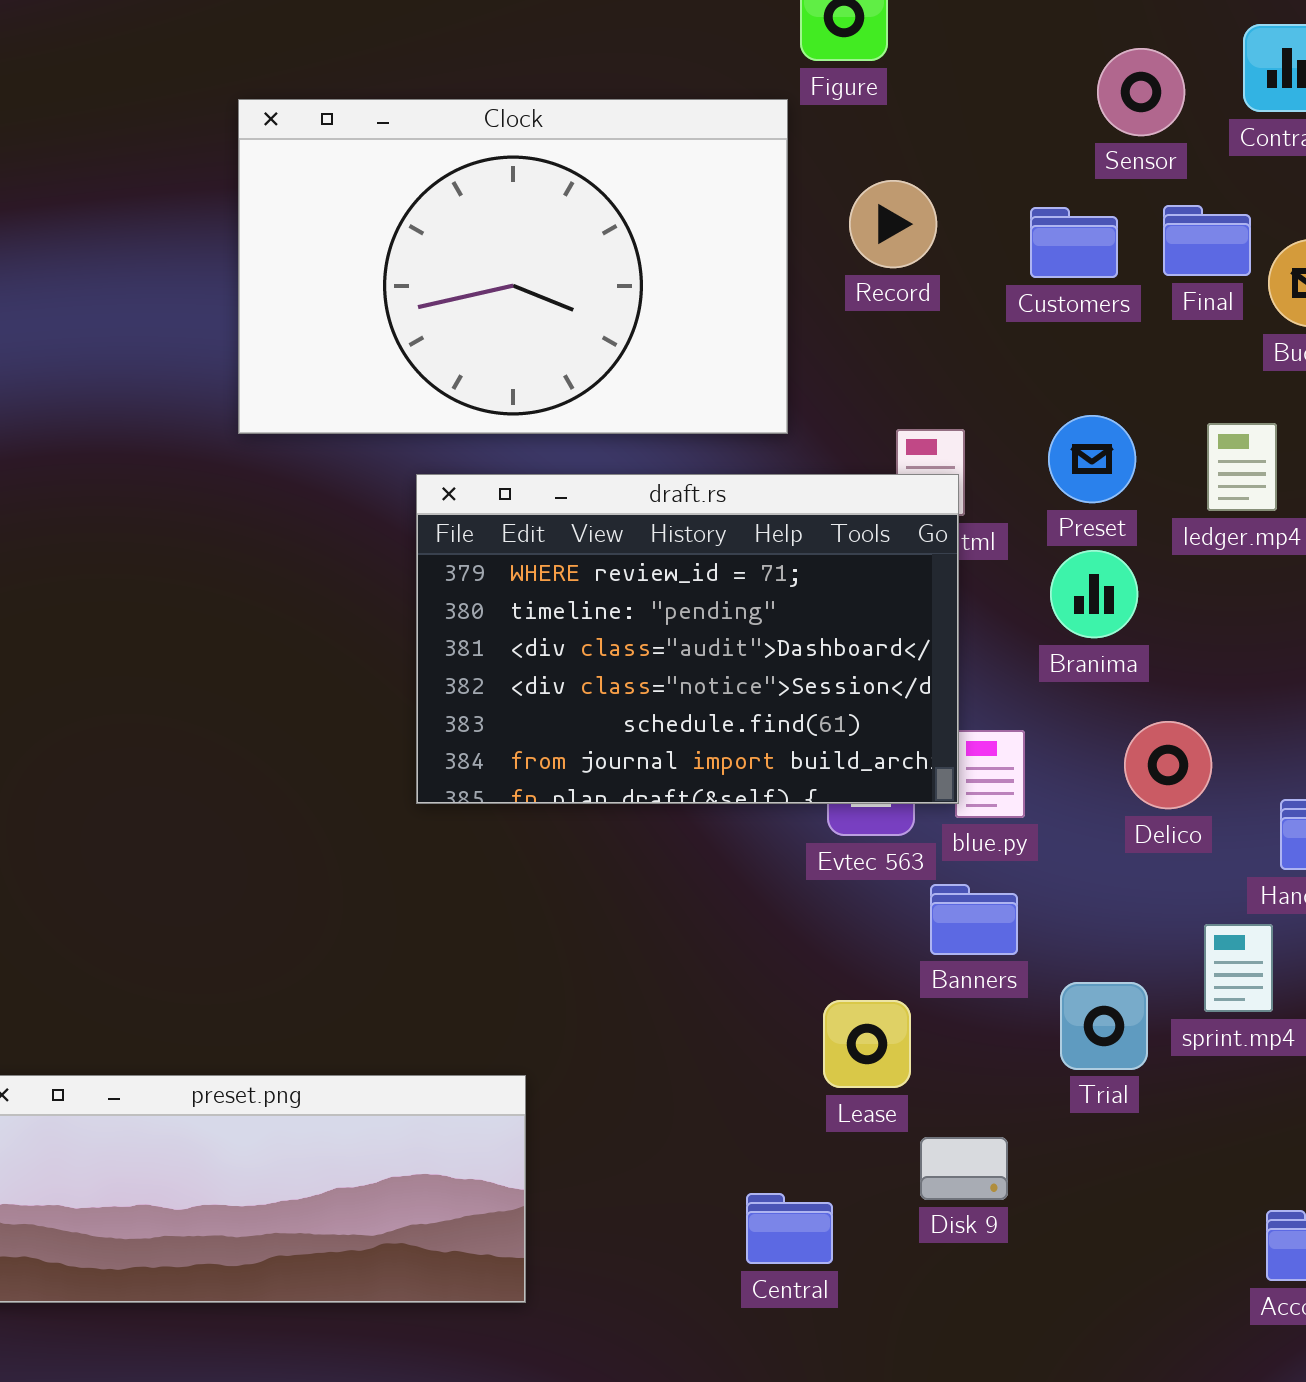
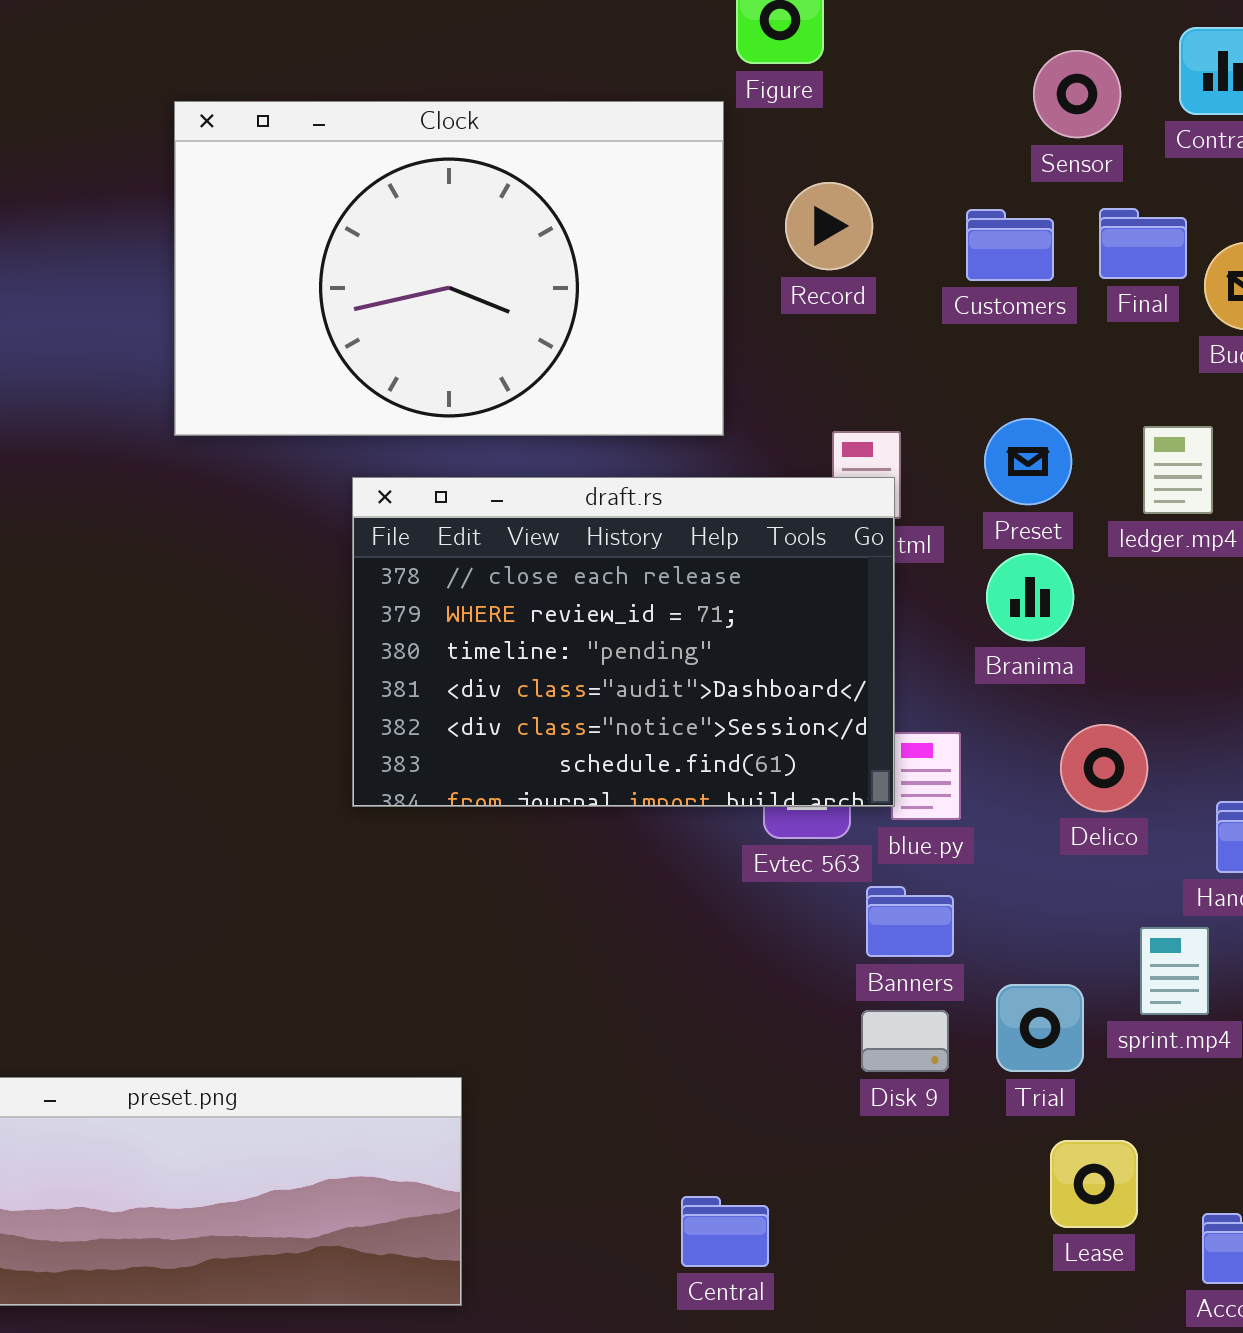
draft.rs: [416,474,959,804] -> [352,477,895,807], scrolled up 1 row
Lease: [823,1000,911,1088] -> [1050,1140,1138,1228], moved
Disk 9: [920,1137,1008,1200] -> [861,1010,949,1072], moved

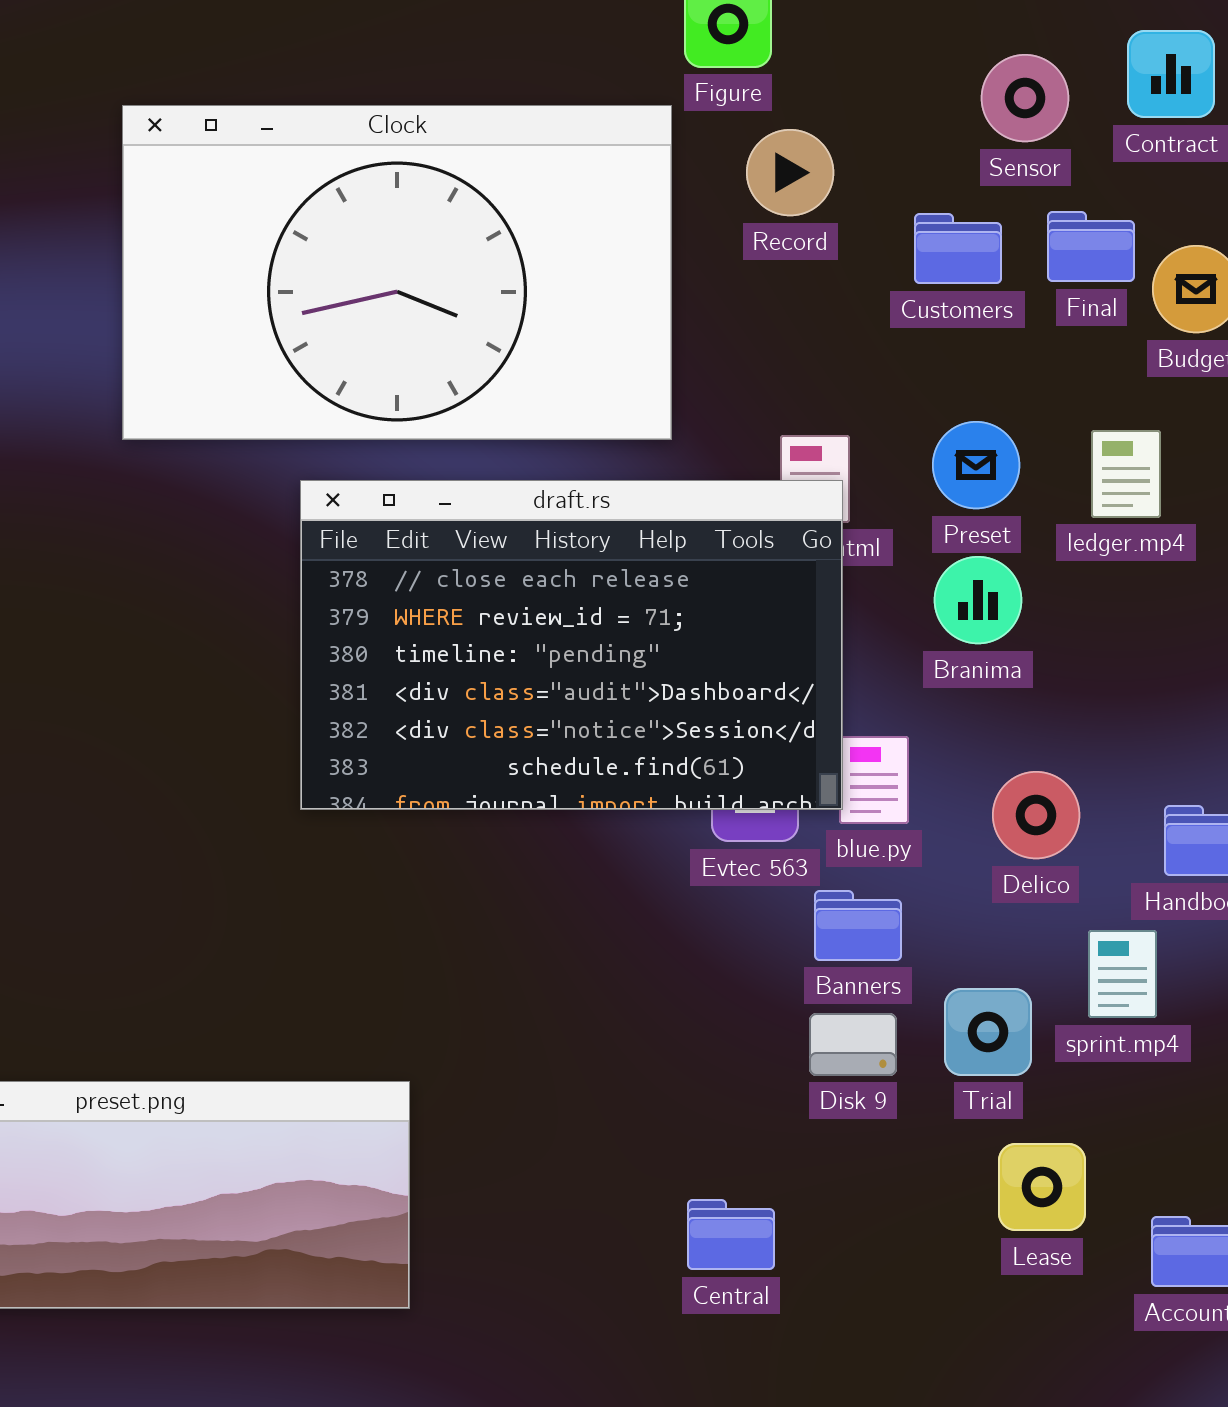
Record: [785,182,873,270] -> [746,129,834,216], moved
Delico: [1060,724,1148,812] -> [992,771,1080,859], moved
Central: [681,1196,769,1267] -> [687,1199,775,1270], moved

